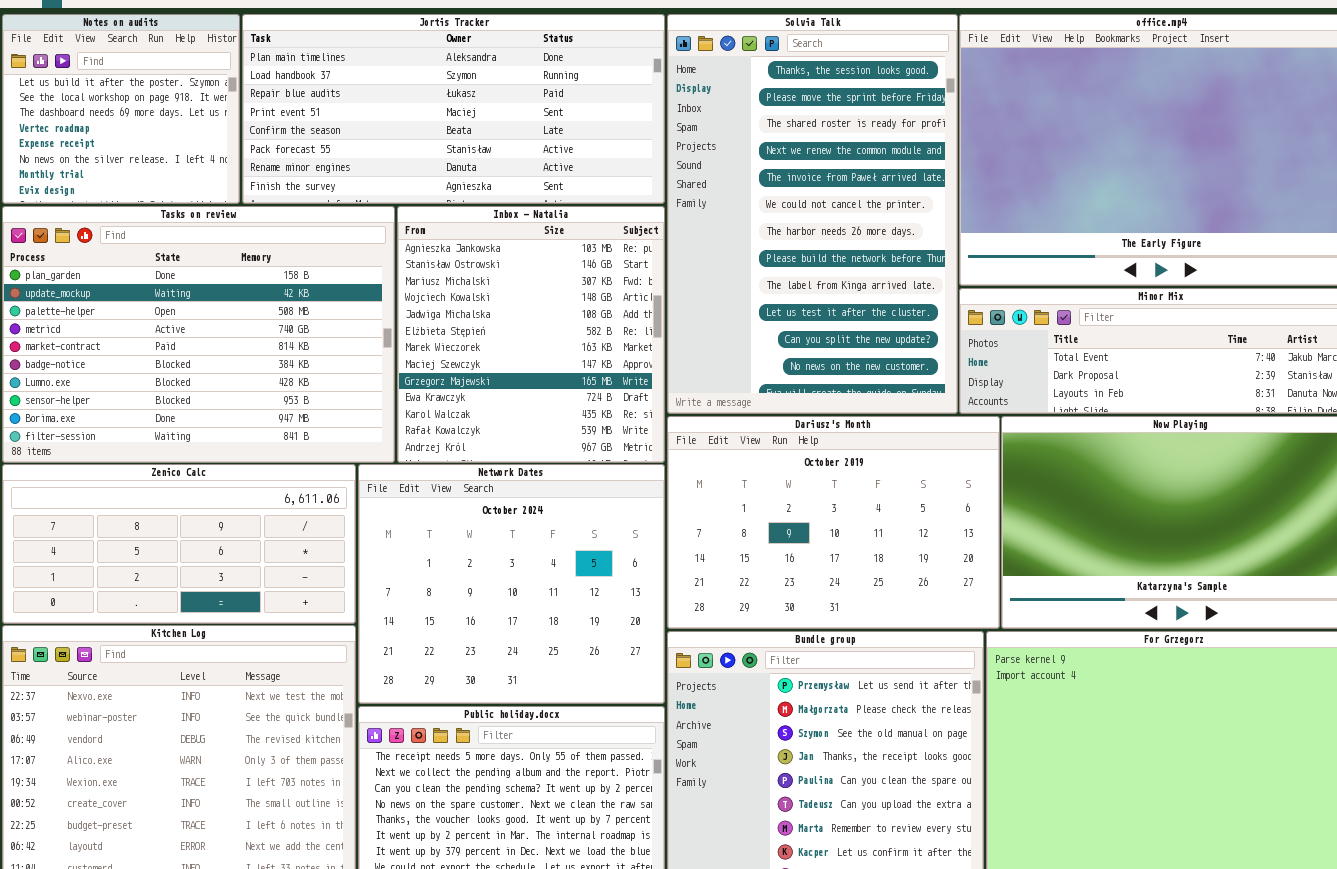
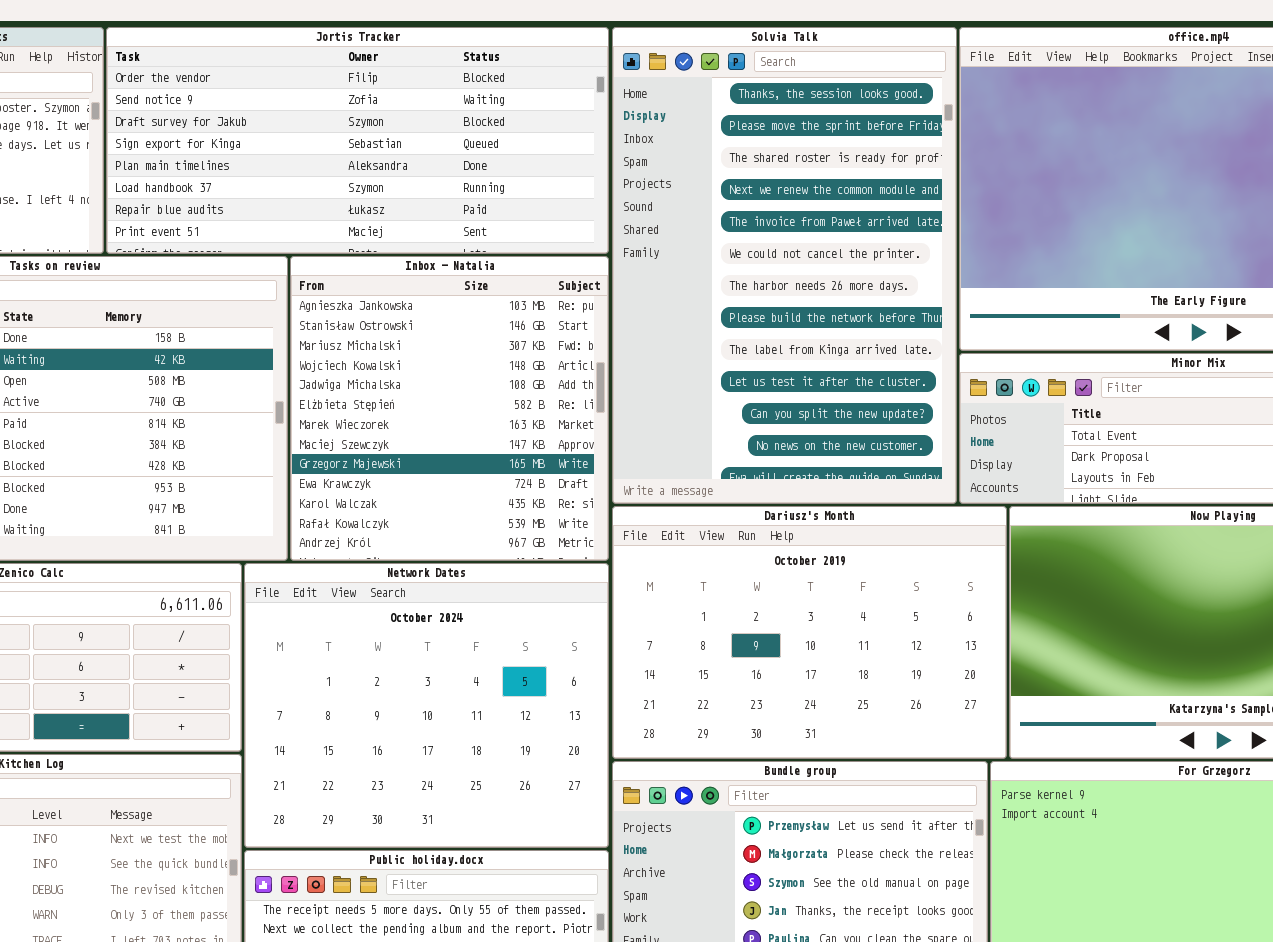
Jortis Tracker: [242,14,665,204] -> [106,27,609,254], scrolled up 4 rows

